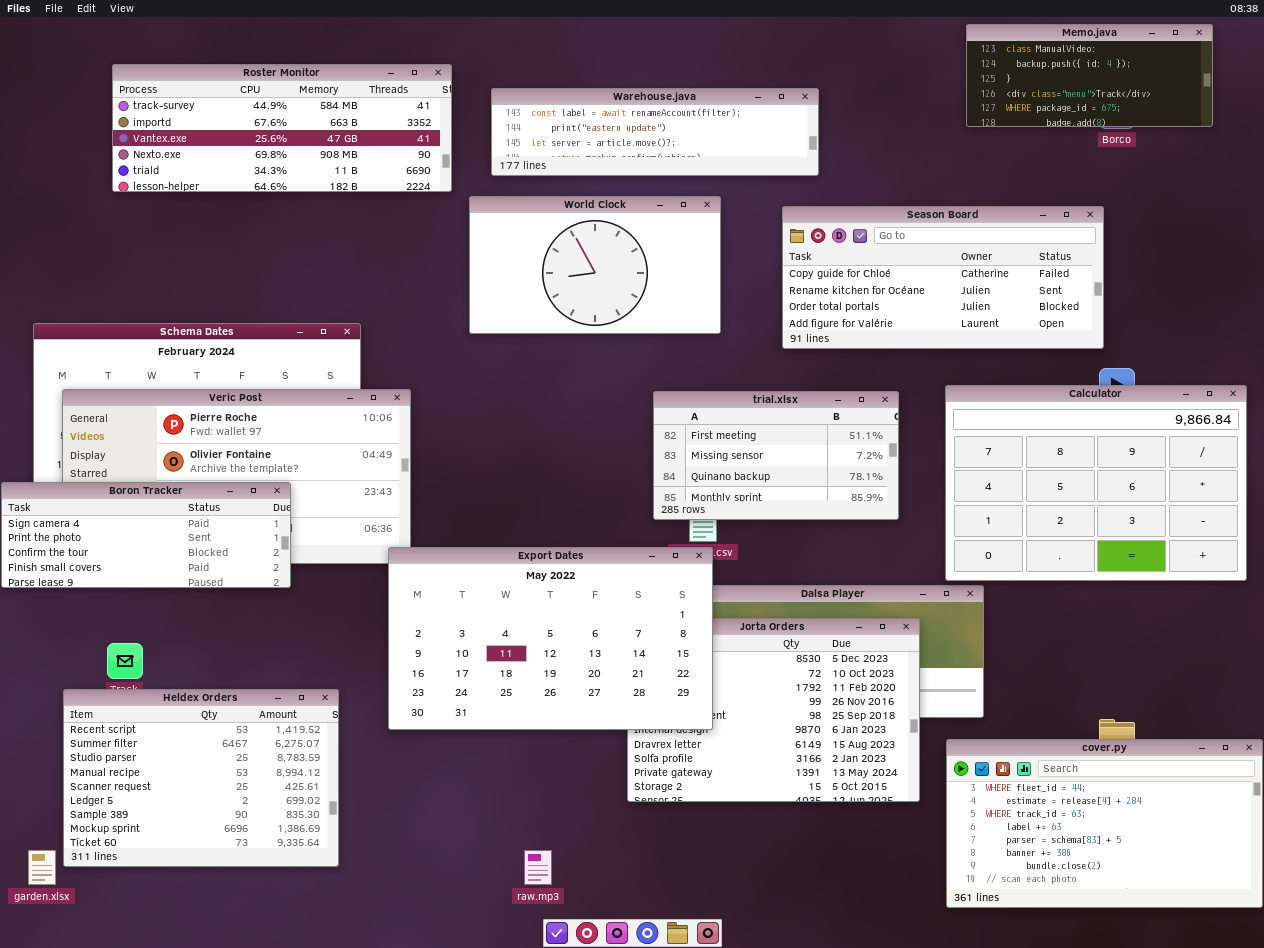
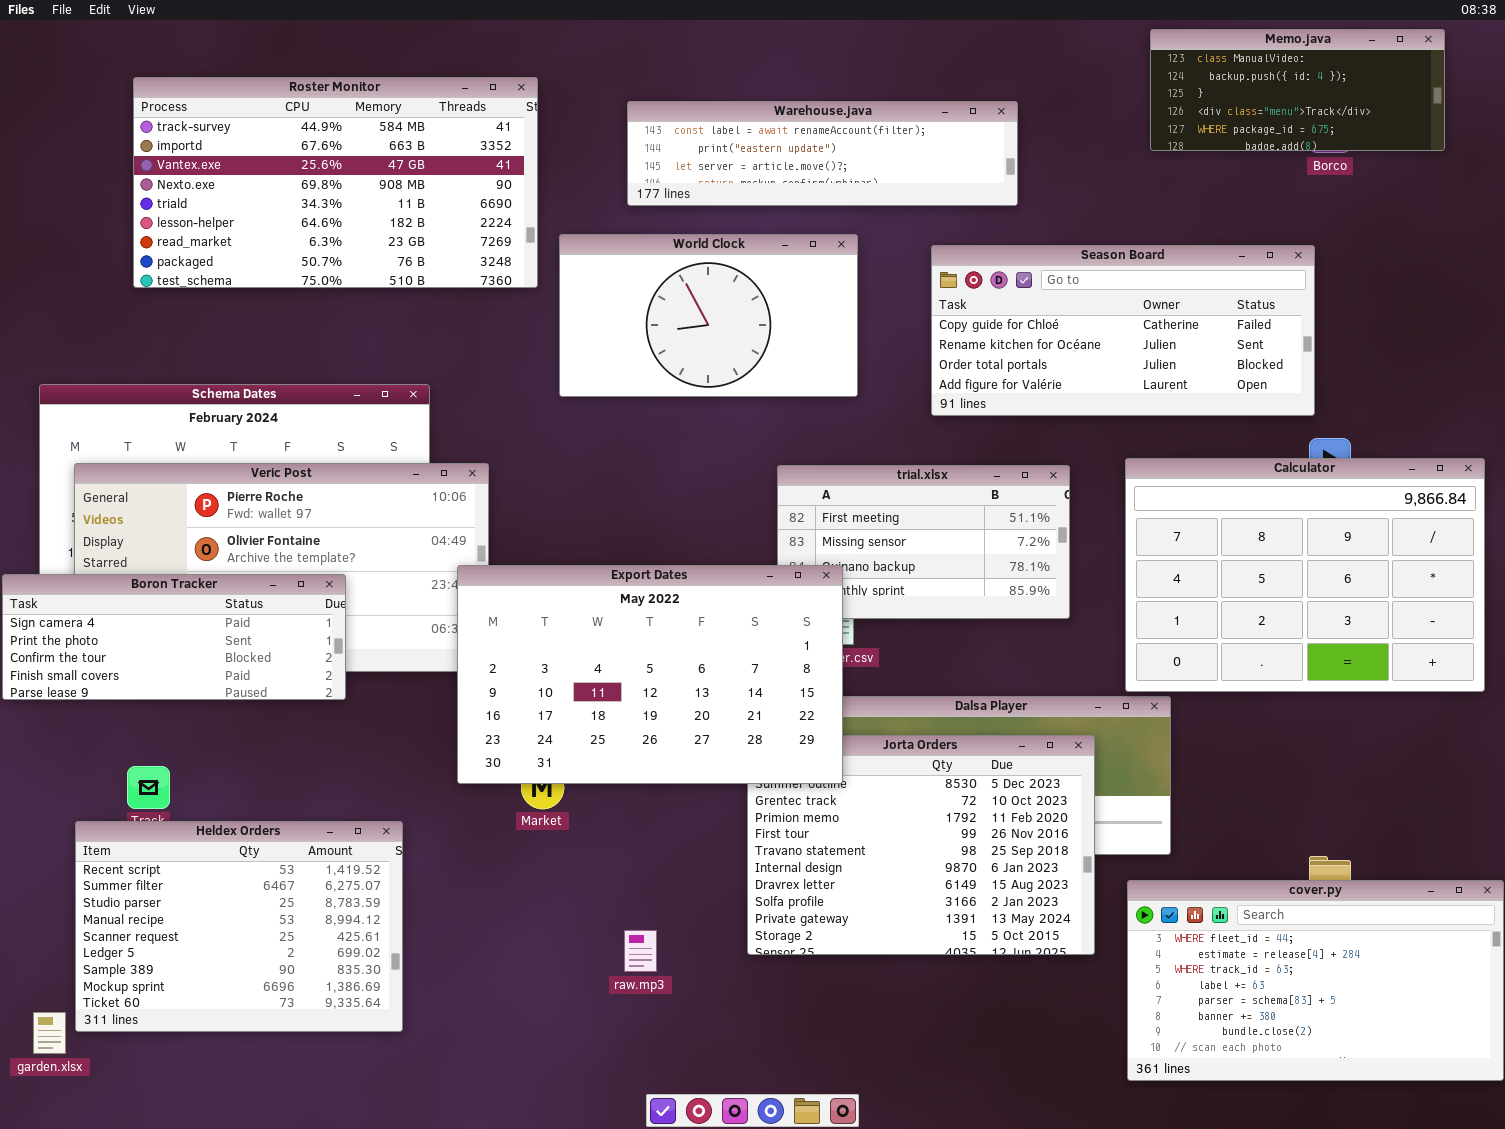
Roster Monitor: [112,64,452,192] -> [133,77,538,288], resized
Warehouse.java: [491,88,819,176] -> [627,101,1018,206], moved
Export Dates: [388,547,713,730] -> [457,565,843,784], moved
raw.mp3: [524,850,552,885] -> [624,930,657,972], moved

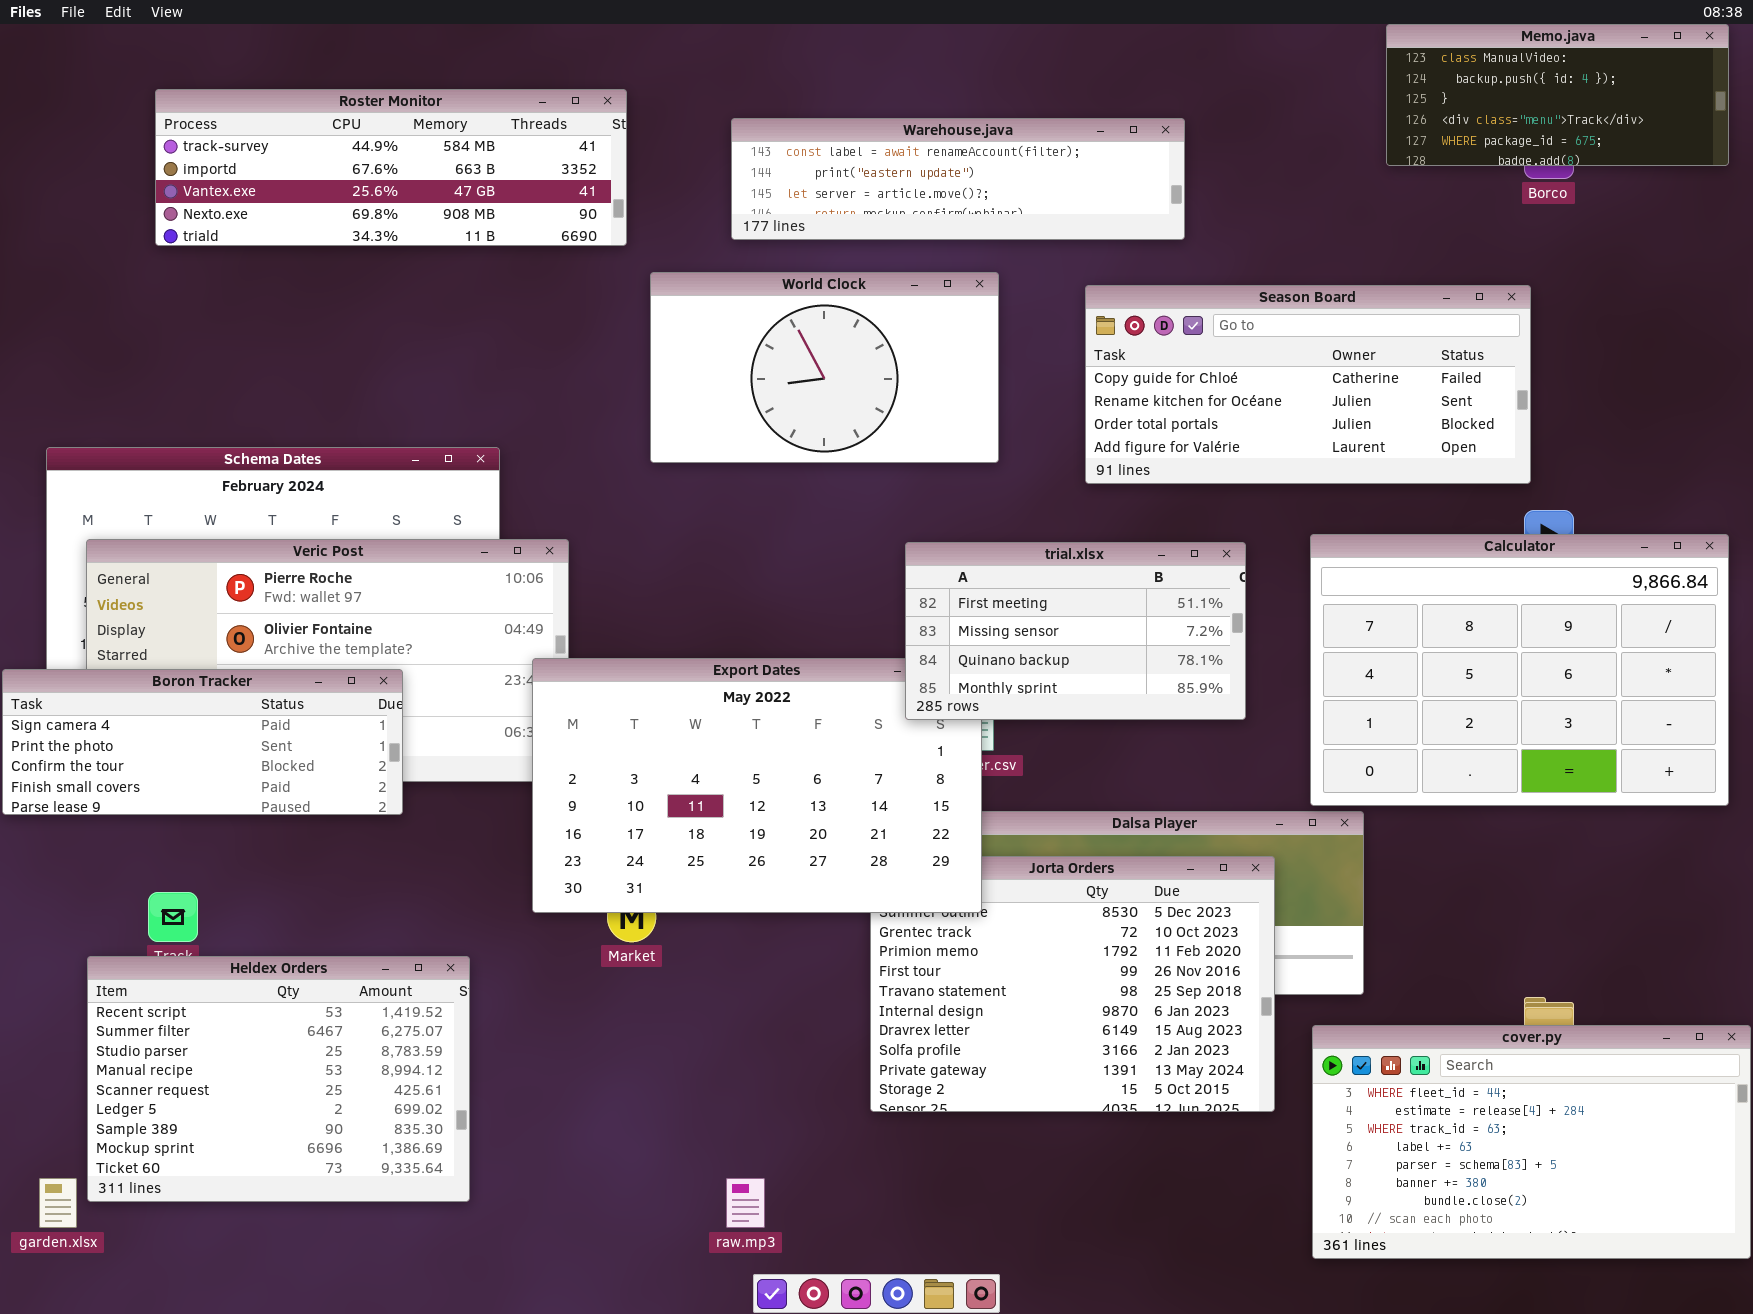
Memo.java: [1150,29,1445,151] -> [1386,24,1729,166], moved
Roster Monitor: [133,77,538,288] -> [155,89,627,246], resized
trial.xlsx: [777,465,1070,619] -> [905,542,1246,720], raised
raw.mp3: [624,930,657,972] -> [726,1178,765,1228], moved

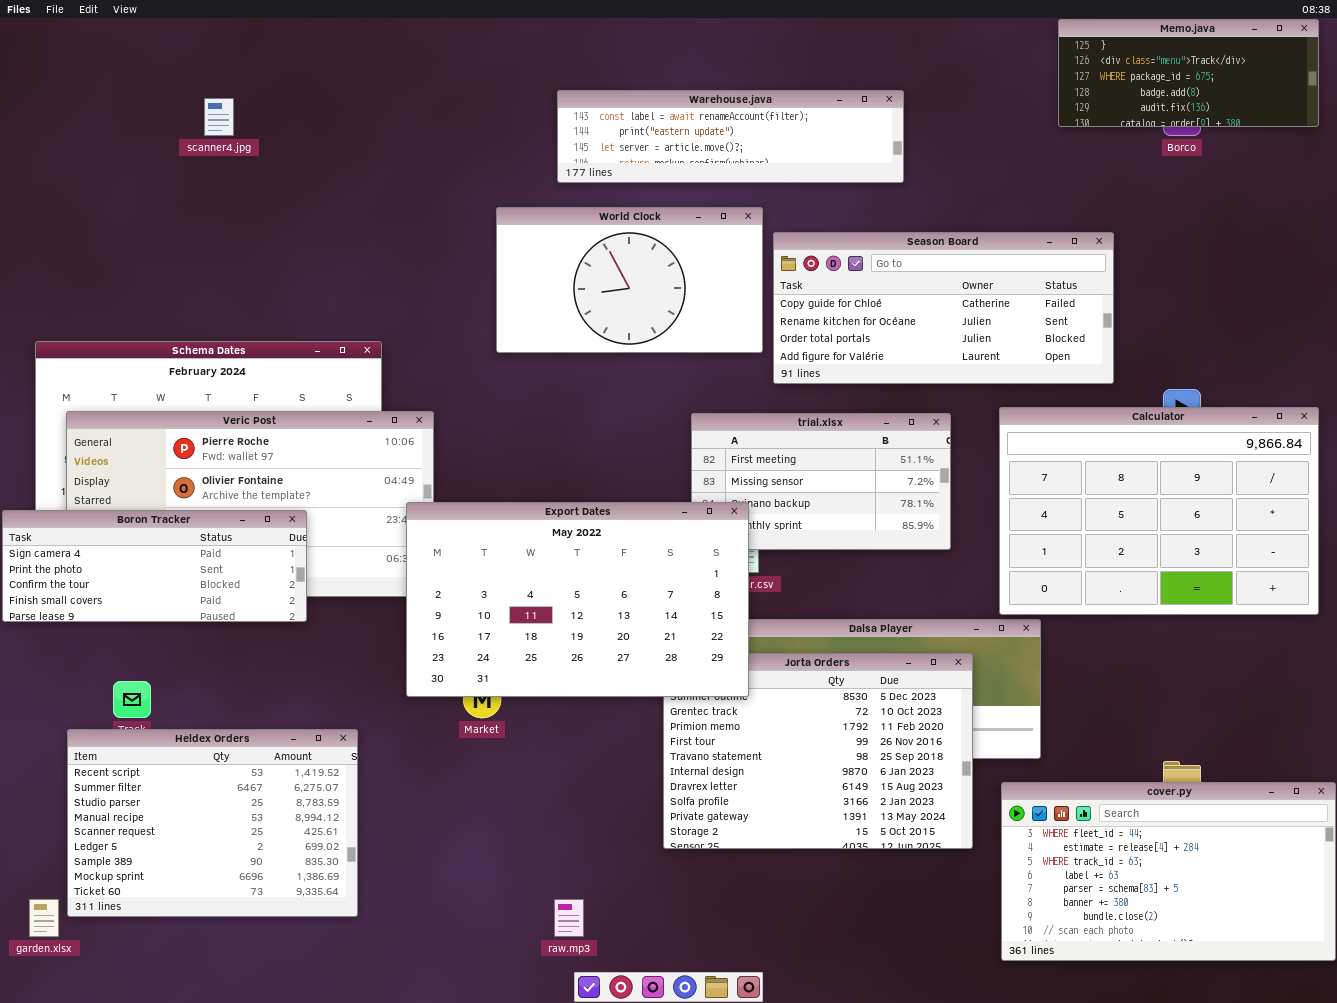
Memo.java: [1386,24,1729,166] -> [1058,19,1319,127], scrolled down 2 rows
Roster Monitor: [155,89,627,246] -> none, closed
Season Board: [1085,285,1531,484] -> [773,232,1114,384], moved
Export Dates: [532,658,982,913] -> [406,502,749,697], raised

